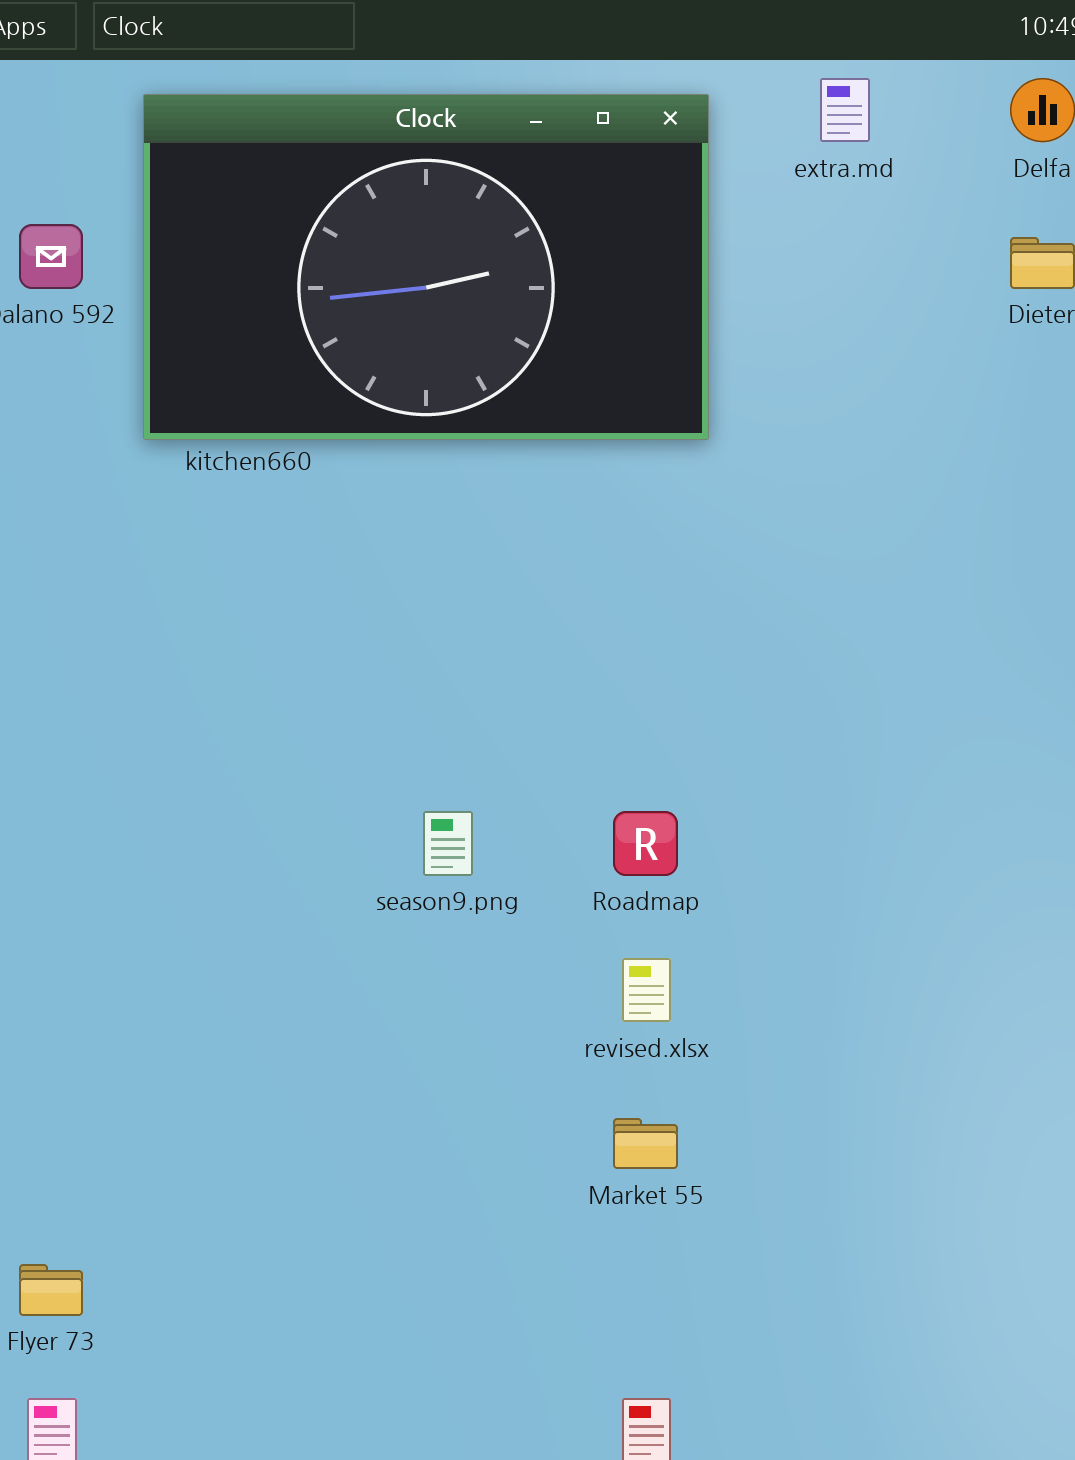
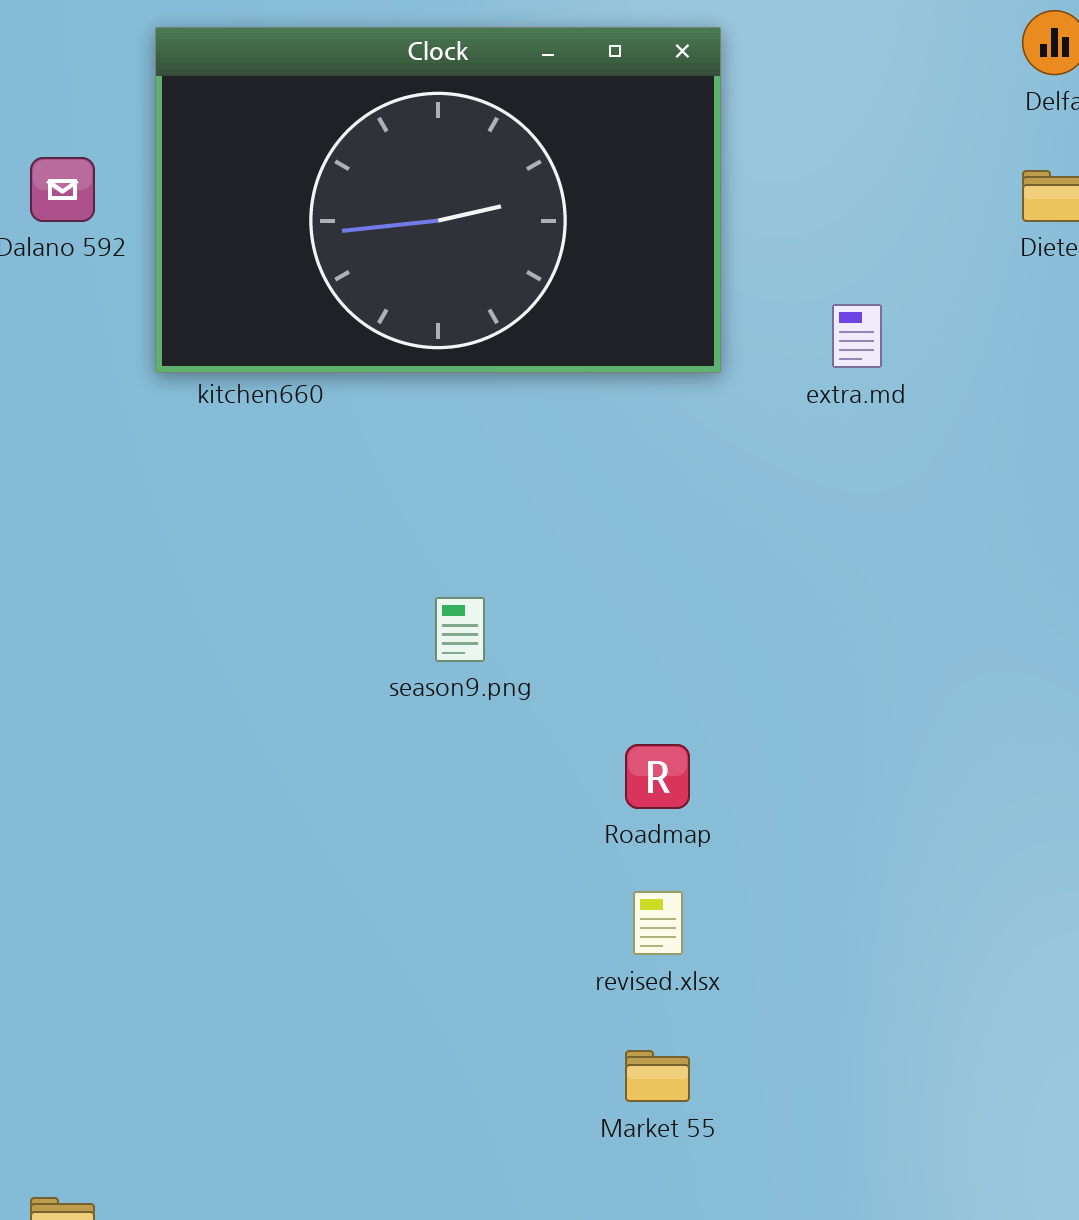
extra.md: [820,78,870,142] -> [832,304,882,368], moved
season9.png: [423,811,473,876] -> [435,597,485,662], moved

